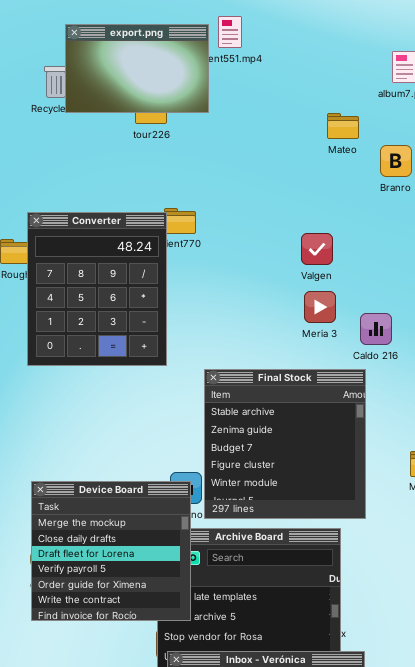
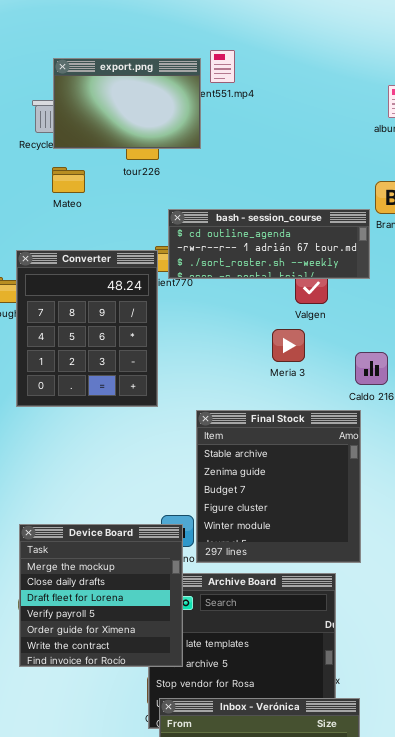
Mateo: [327,113,359,139] -> [52,167,85,193], moved
bash - session_course: none -> [168,209,370,279], opened
Meria 3: [304,291,336,323] -> [272,329,305,362], moved

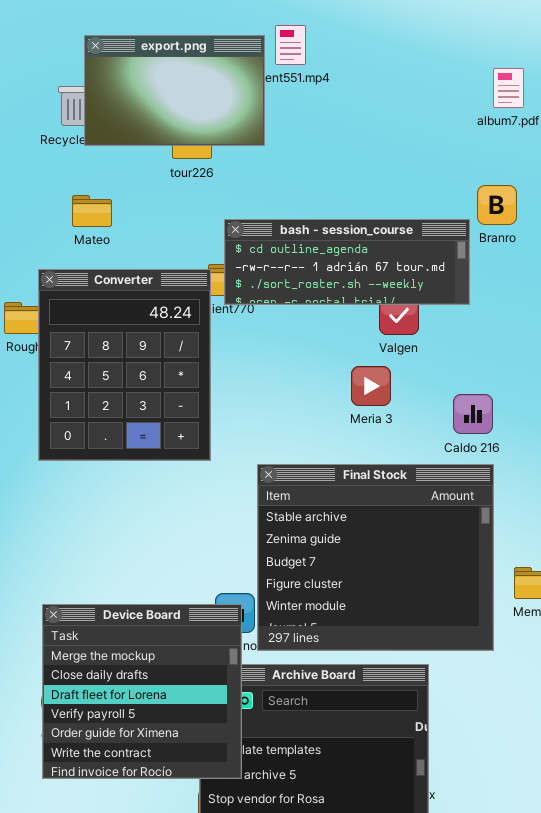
Mateo: [52,167,85,193] -> [72,195,112,227], moved
Final Stock: [196,410,361,563] -> [257,464,494,651], resized

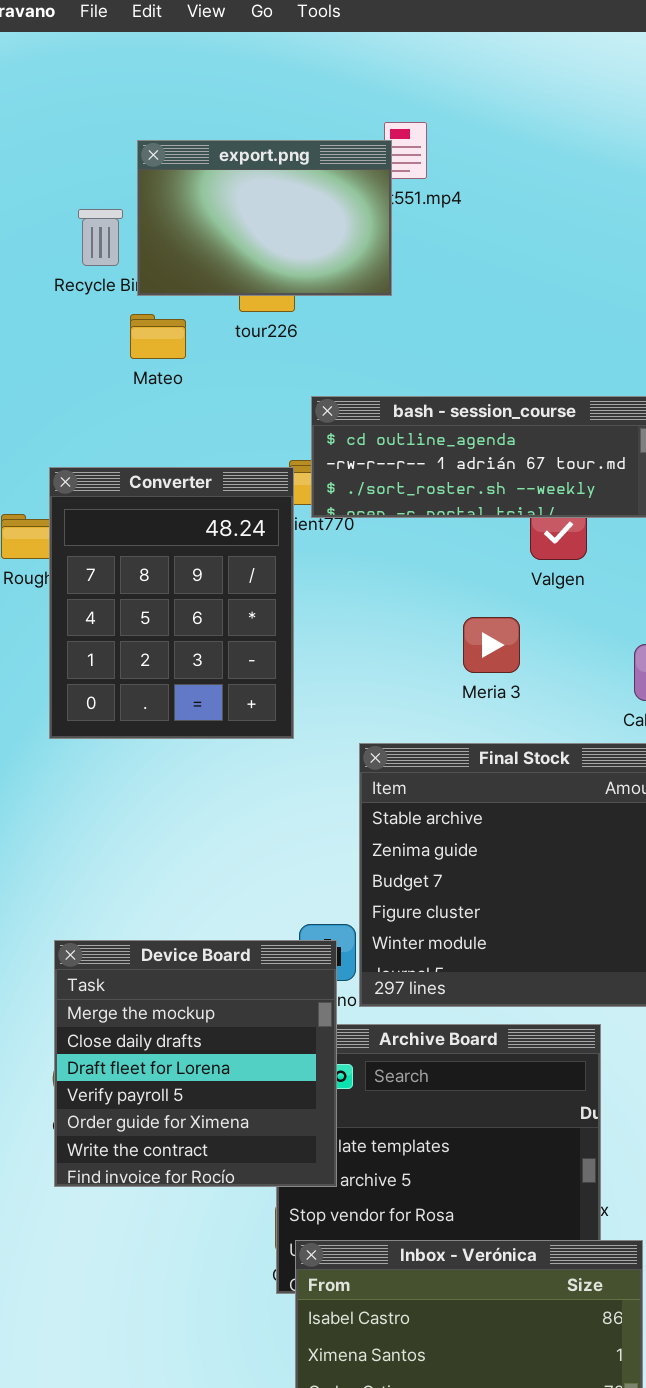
export.png: [84,35,265,146] -> [137,140,392,296], moved
Mateo: [72,195,112,227] -> [130,314,186,359], moved
Meria 3: [351,366,391,406] -> [463,617,520,673], moved

